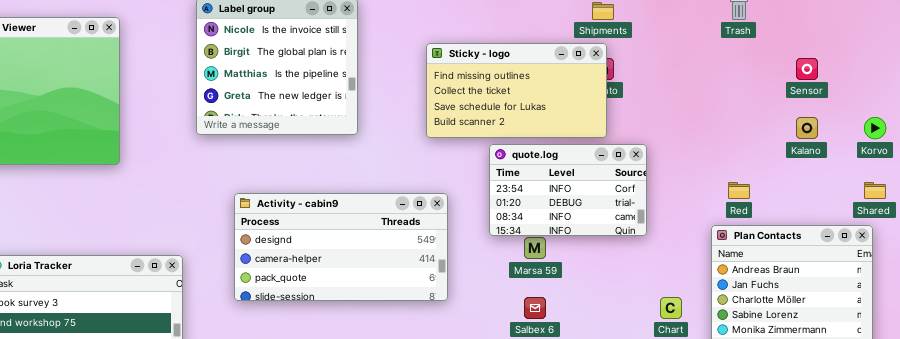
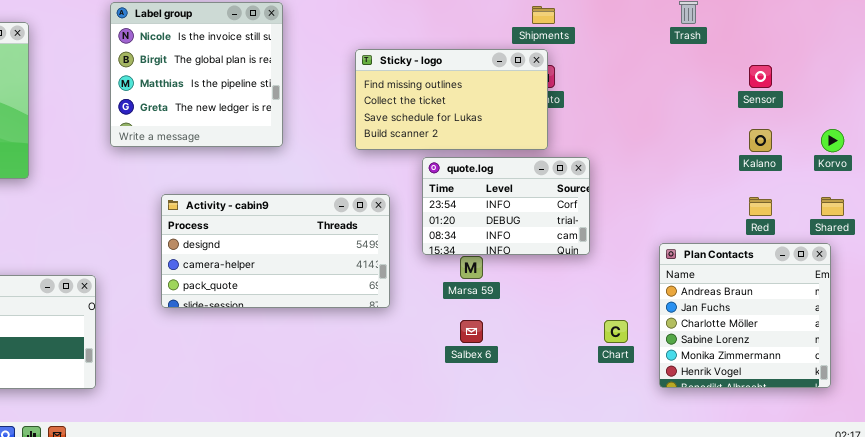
Red: [728,182,750,199] -> [749,197,772,216], moved
Activity - cabin9: [234,193,448,301] -> [161,194,390,308], moved

